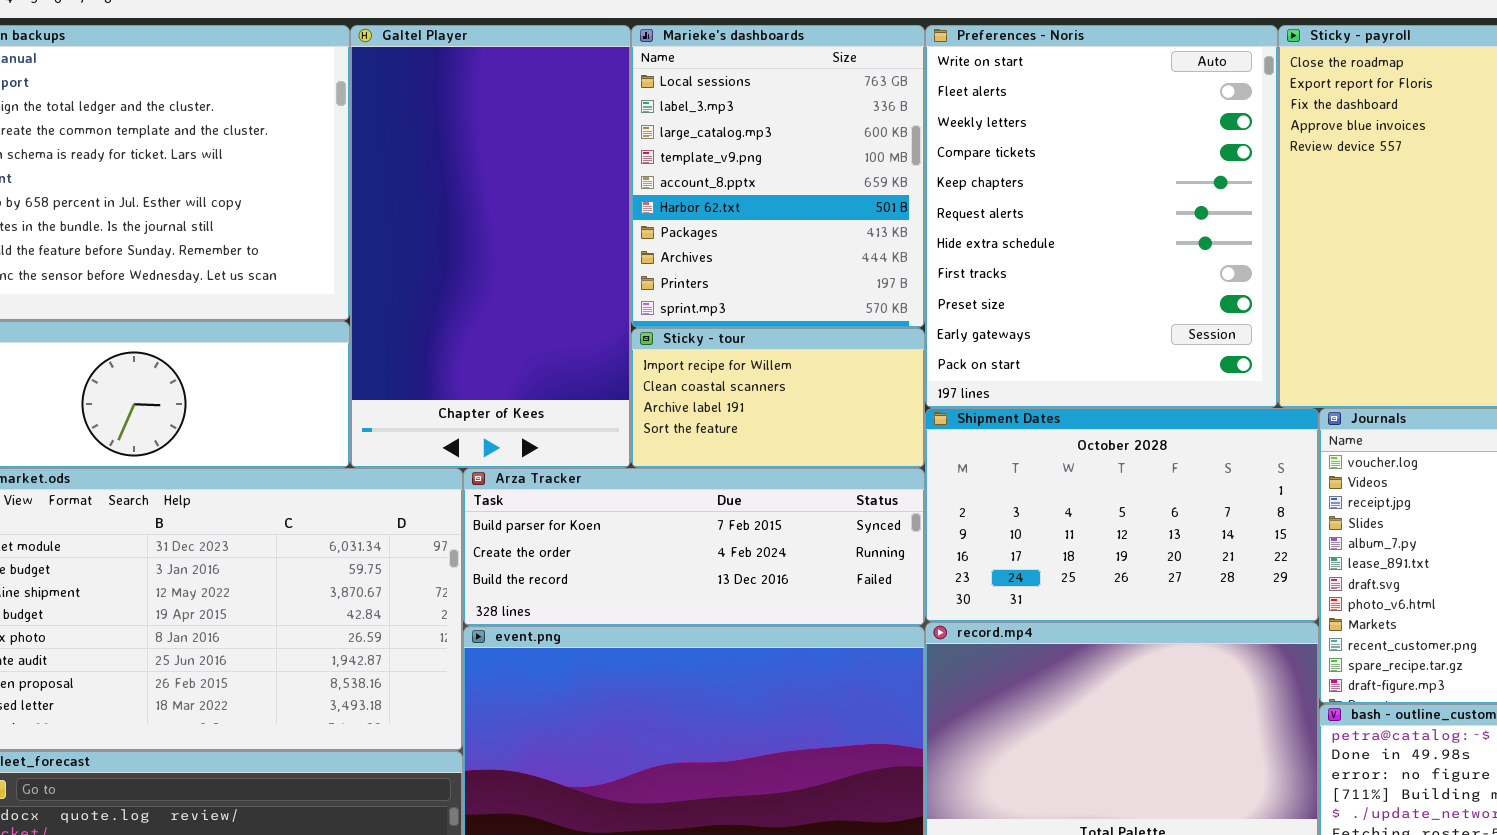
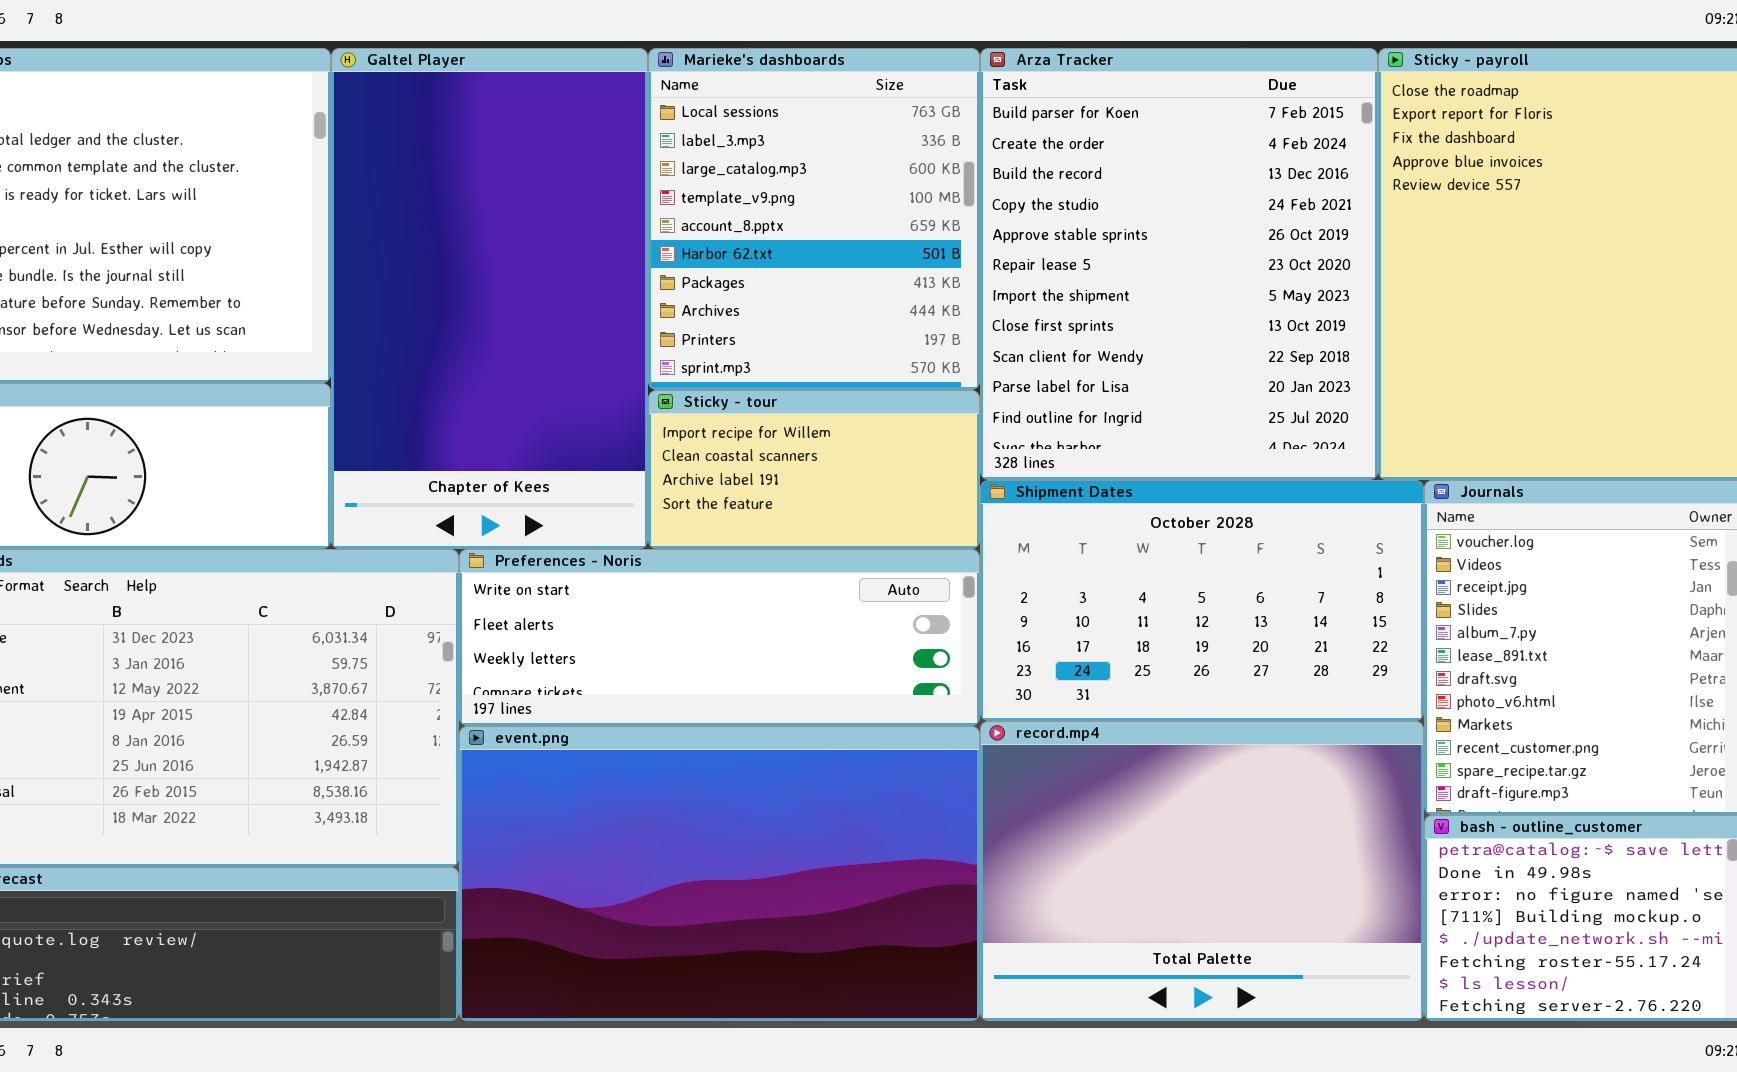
Preferences - Noris: [925,25,1278,408] -> [459,549,980,726], moved, resized
Arza Tracker: [463,468,925,626] -> [980,48,1378,480], moved, resized

